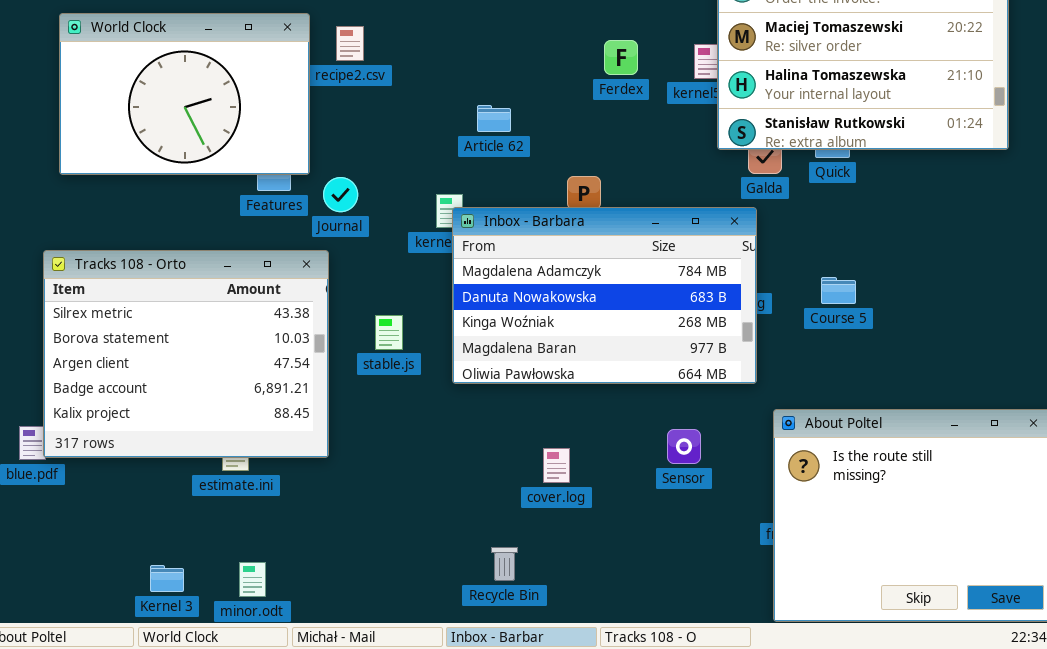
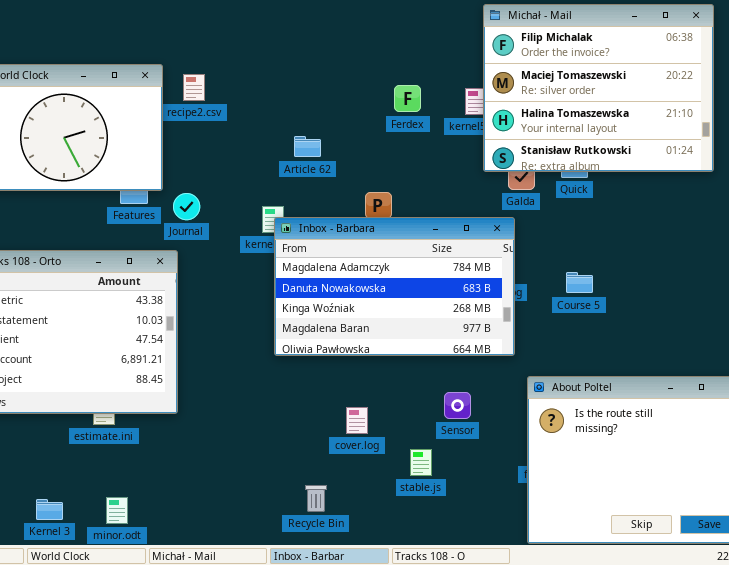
stable.js: [375,315,403,350] -> [410,449,432,476], moved

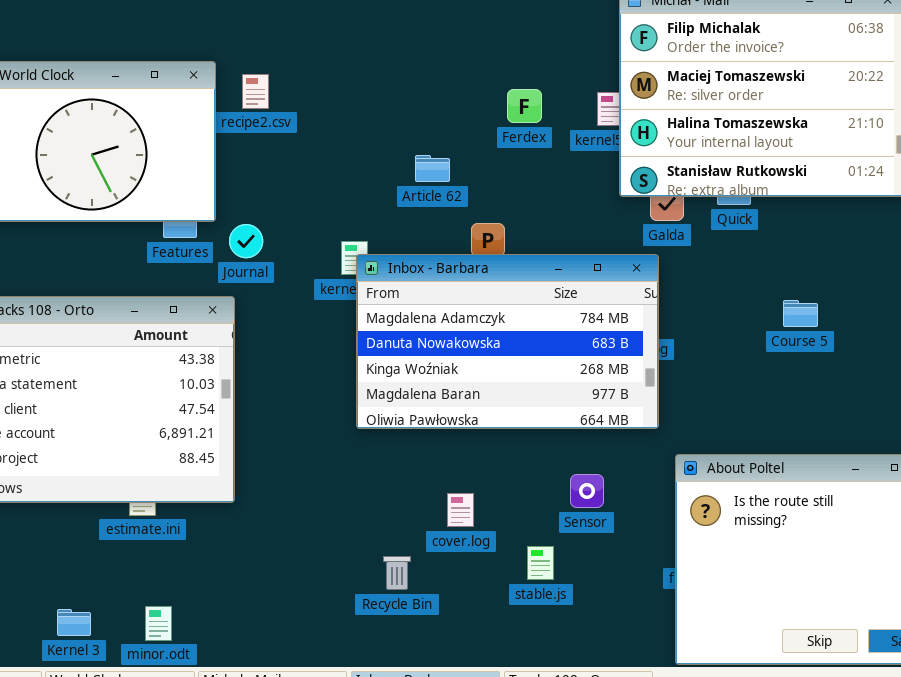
Article 62: [294,136,321,157] -> [415,155,450,182], moved
Course 5: [566,272,593,293] -> [783,300,818,327], moved
Recycle Bin: [305,485,327,512] -> [383,556,411,590], moved

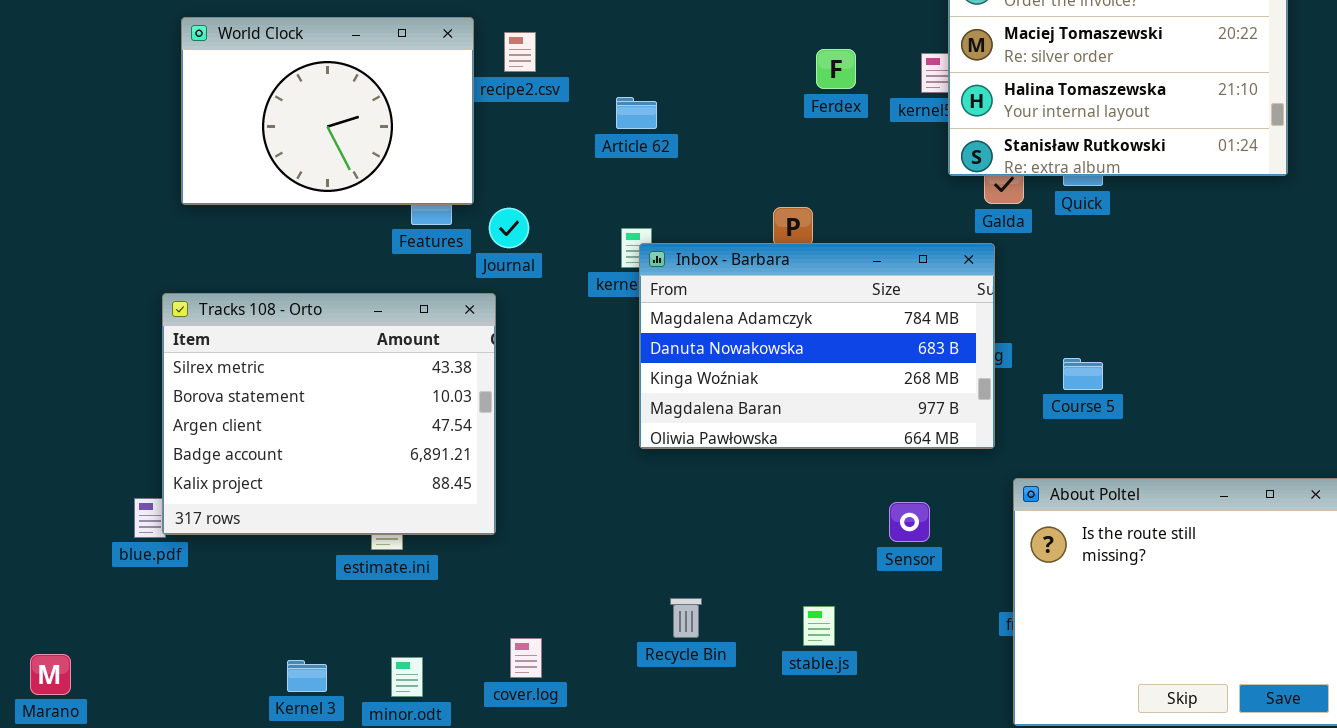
Article 62: [415,155,450,182] -> [616,97,657,129], moved
Course 5: [783,300,818,327] -> [1063,358,1103,390], moved
cover.log: [447,493,474,527] -> [510,638,542,678], moved
stable.js: [527,546,554,580] -> [803,606,835,646], moved

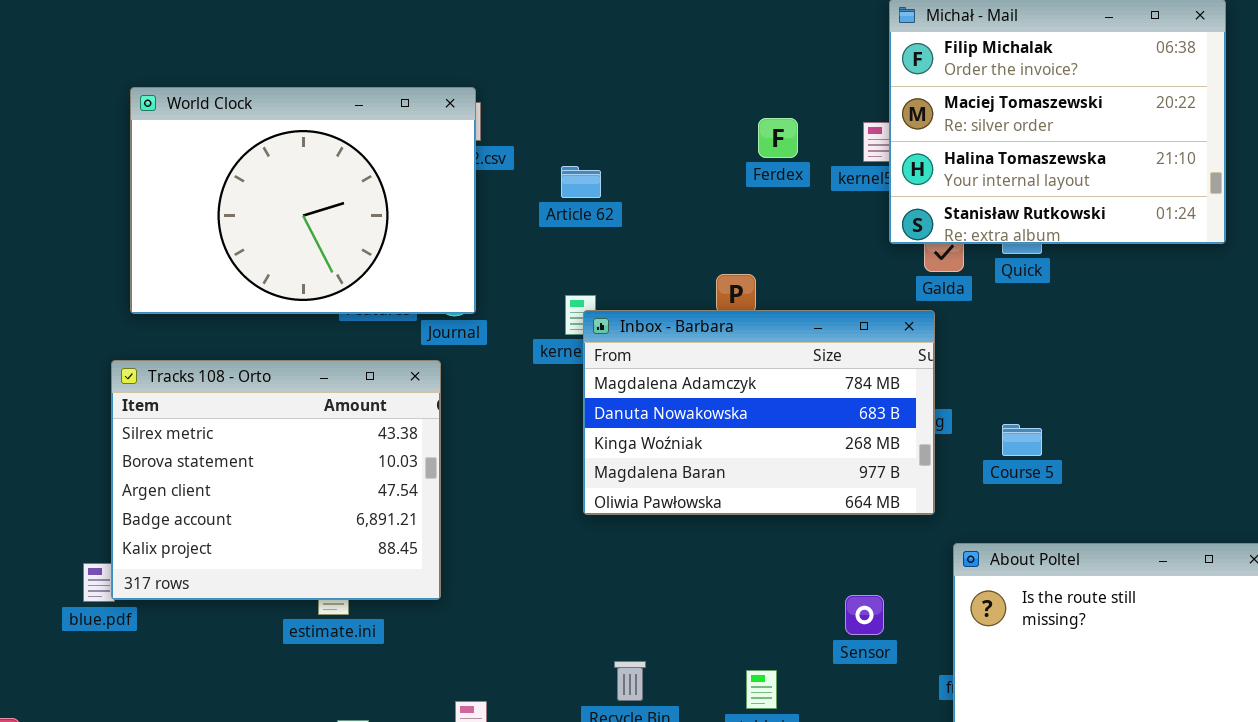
World Clock: [181,17,474,205] -> [130,87,476,314], resized
Sensor: [889,502,930,542] -> [845,595,884,635], moved

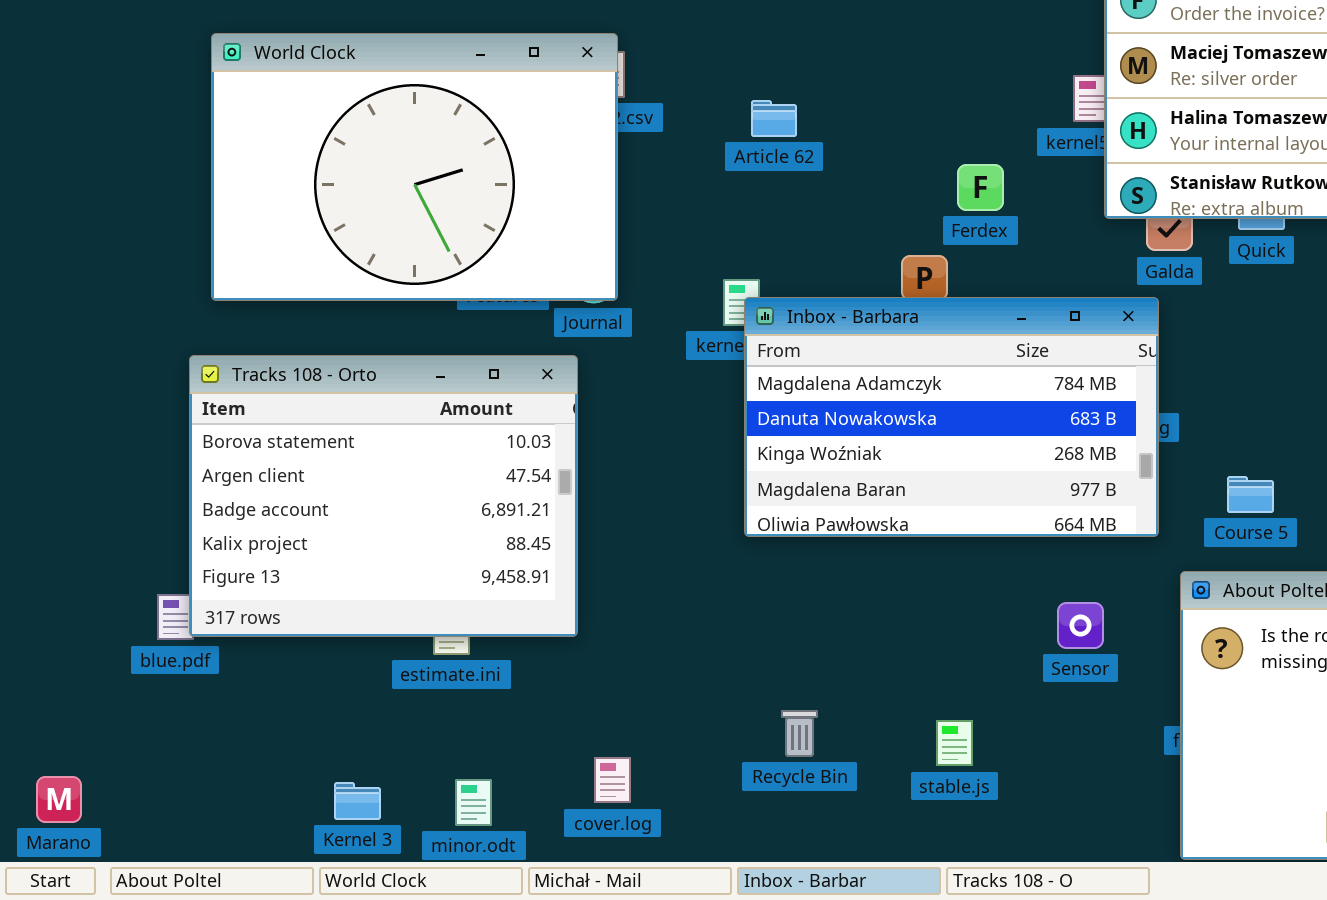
Ferdex: [758,118,798,158] -> [957,164,1004,211], moved
Article 62: [561,166,601,198] -> [751,100,797,137], moved
Tracks 108 - Orto: [111,360,441,600] -> [189,355,578,637], scrolled down 1 row
Course 5: [1002,424,1042,456] -> [1227,476,1274,513], moved
Sensor: [845,595,884,635] -> [1057,602,1104,649], moved

